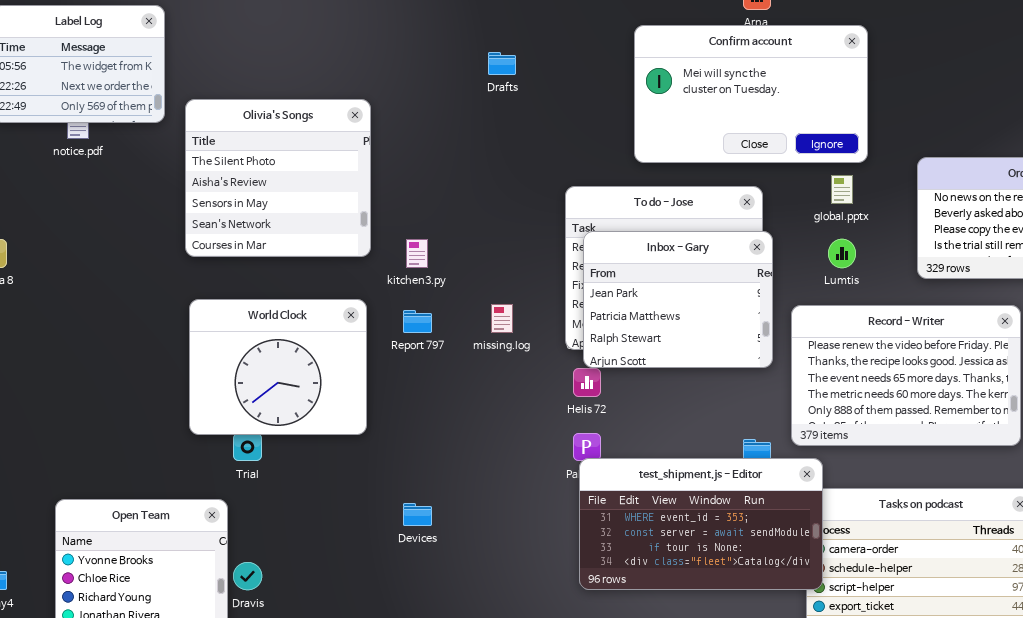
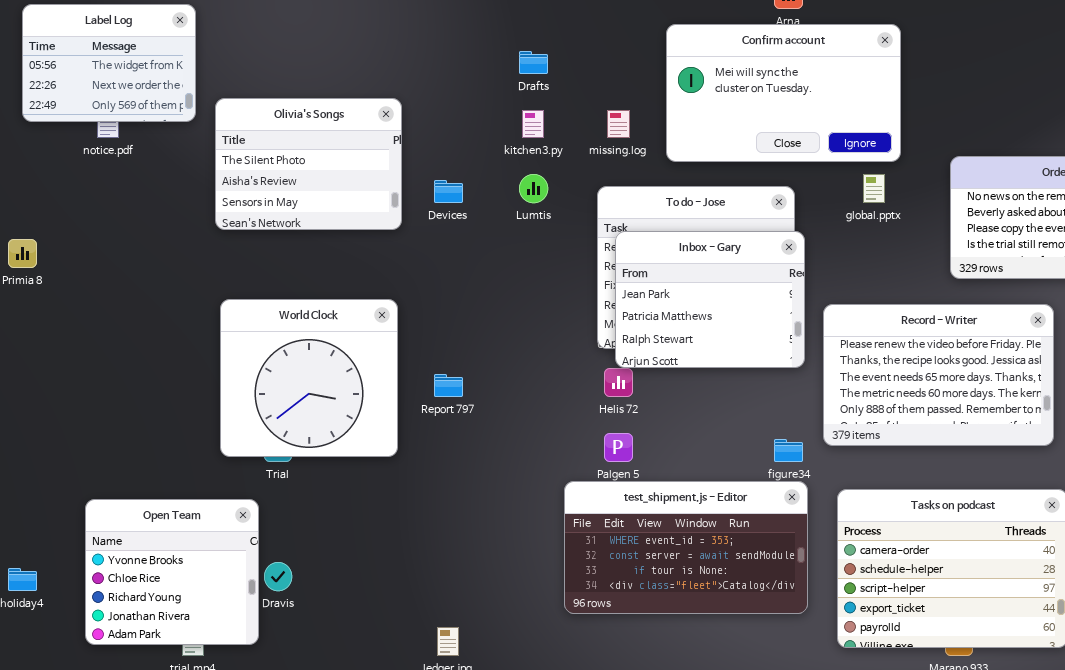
Olivia's Songs: [185,99,371,257] -> [215,98,402,230], resized
kitchen3.py: [406,239,428,268] -> [522,110,544,138], moved
Lumtis: [828,239,856,268] -> [519,174,548,203], moved
World Clock: [189,299,367,435] -> [220,299,398,457], resized
missing.log: [491,304,513,333] -> [607,110,630,138], moved
Report 797: [403,310,432,333] -> [434,374,463,397], moved
test_shipment.js - Editor: [579,458,823,590] -> [564,481,808,614], moved
Devices: [403,503,432,526] -> [434,180,463,203], moved

